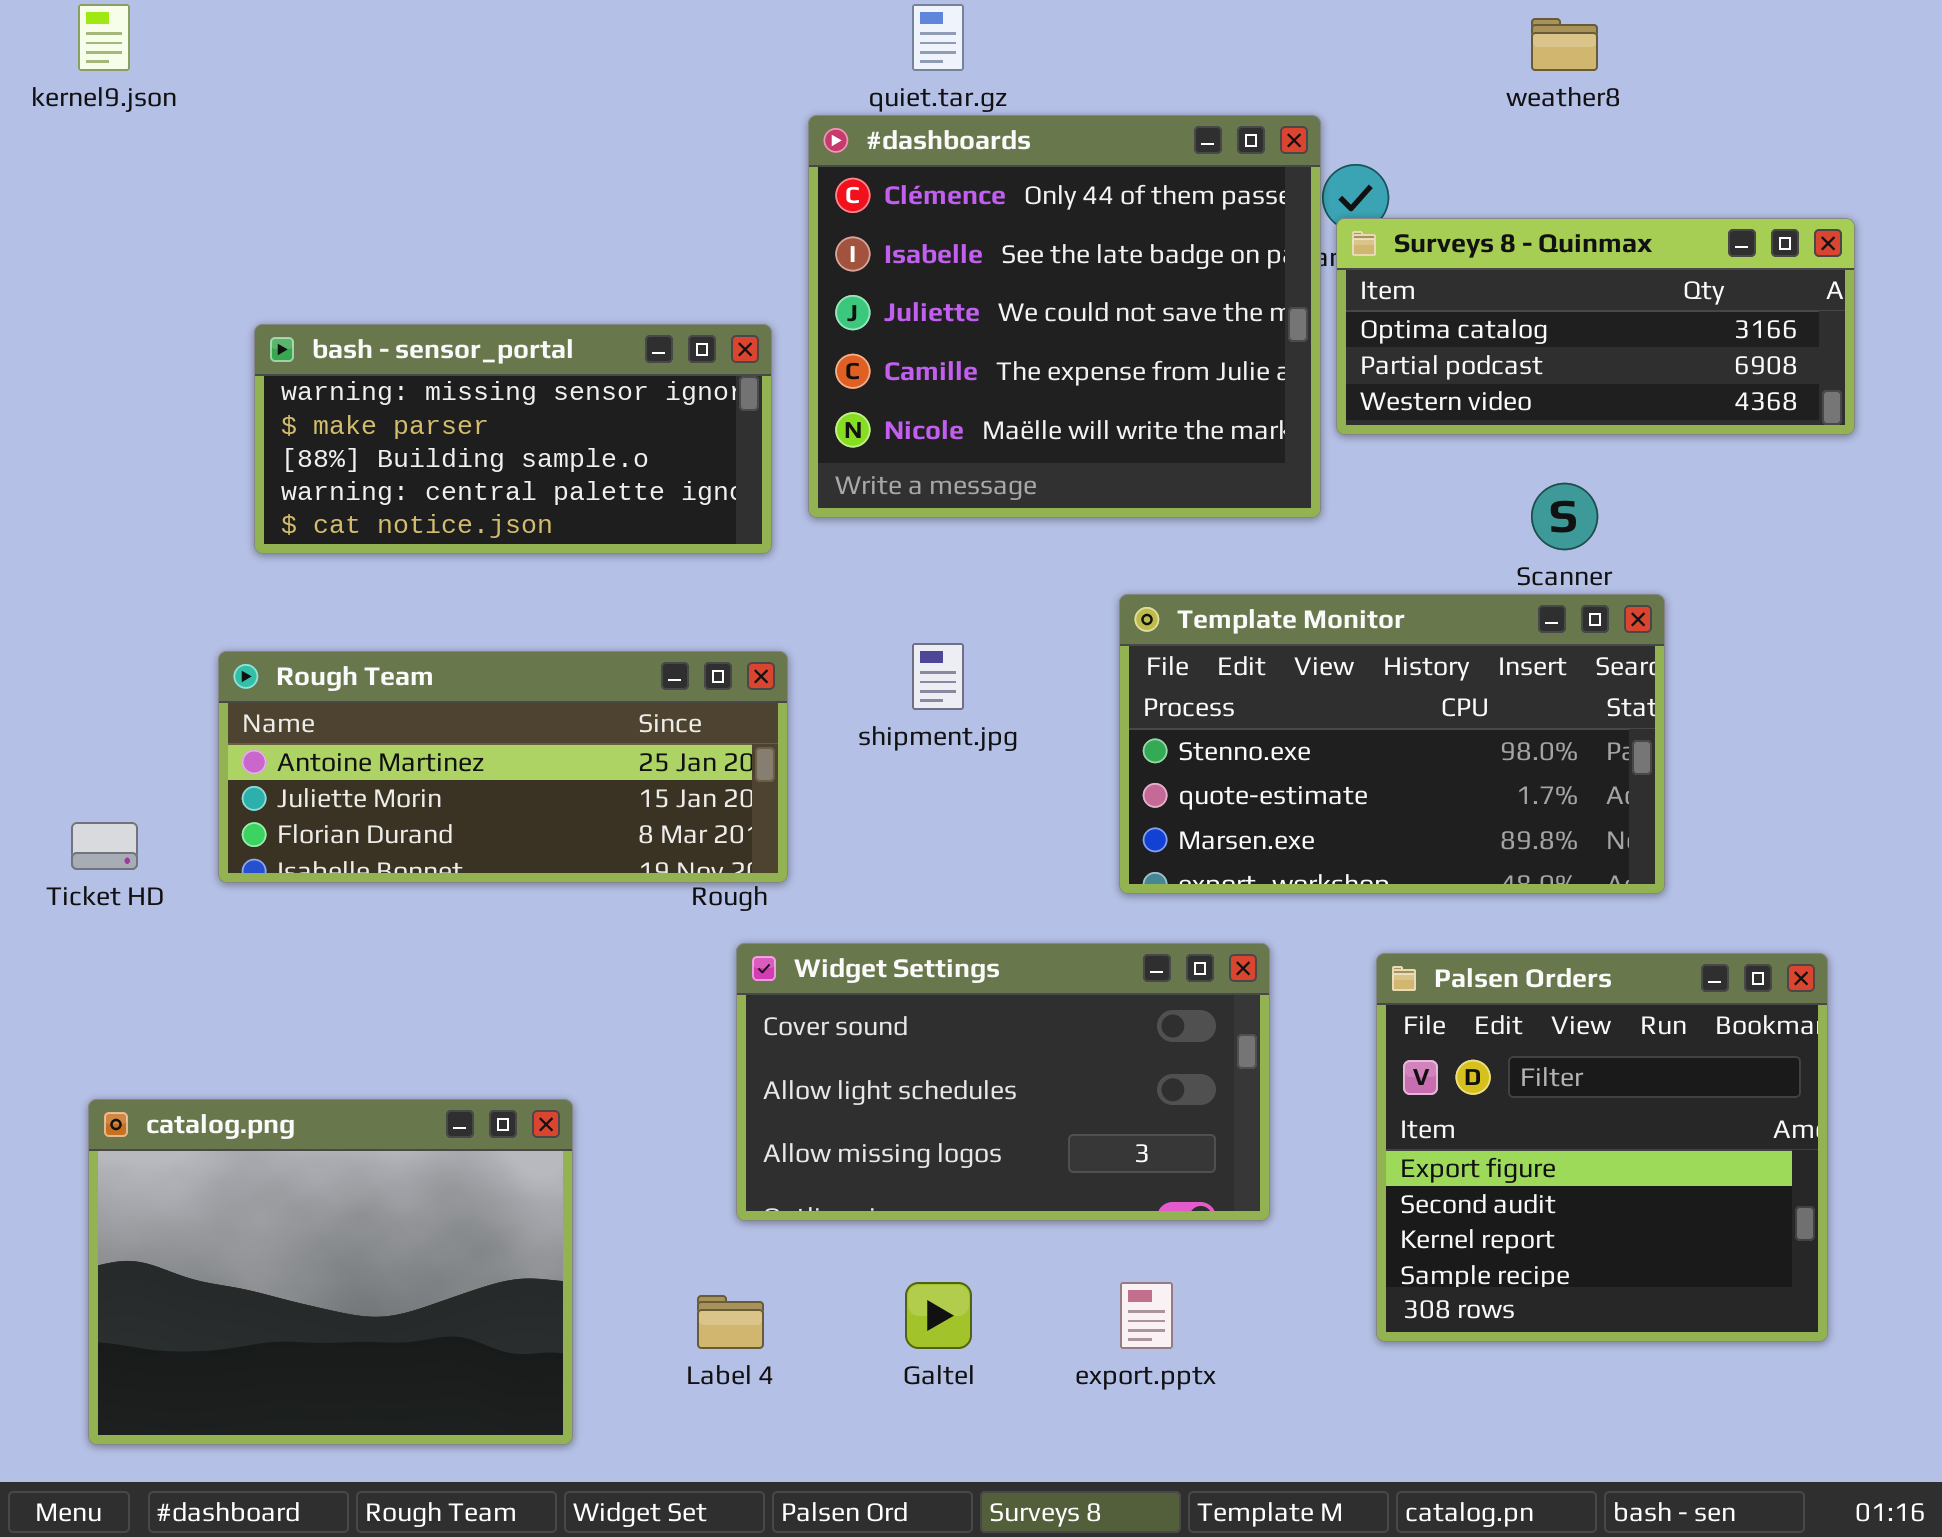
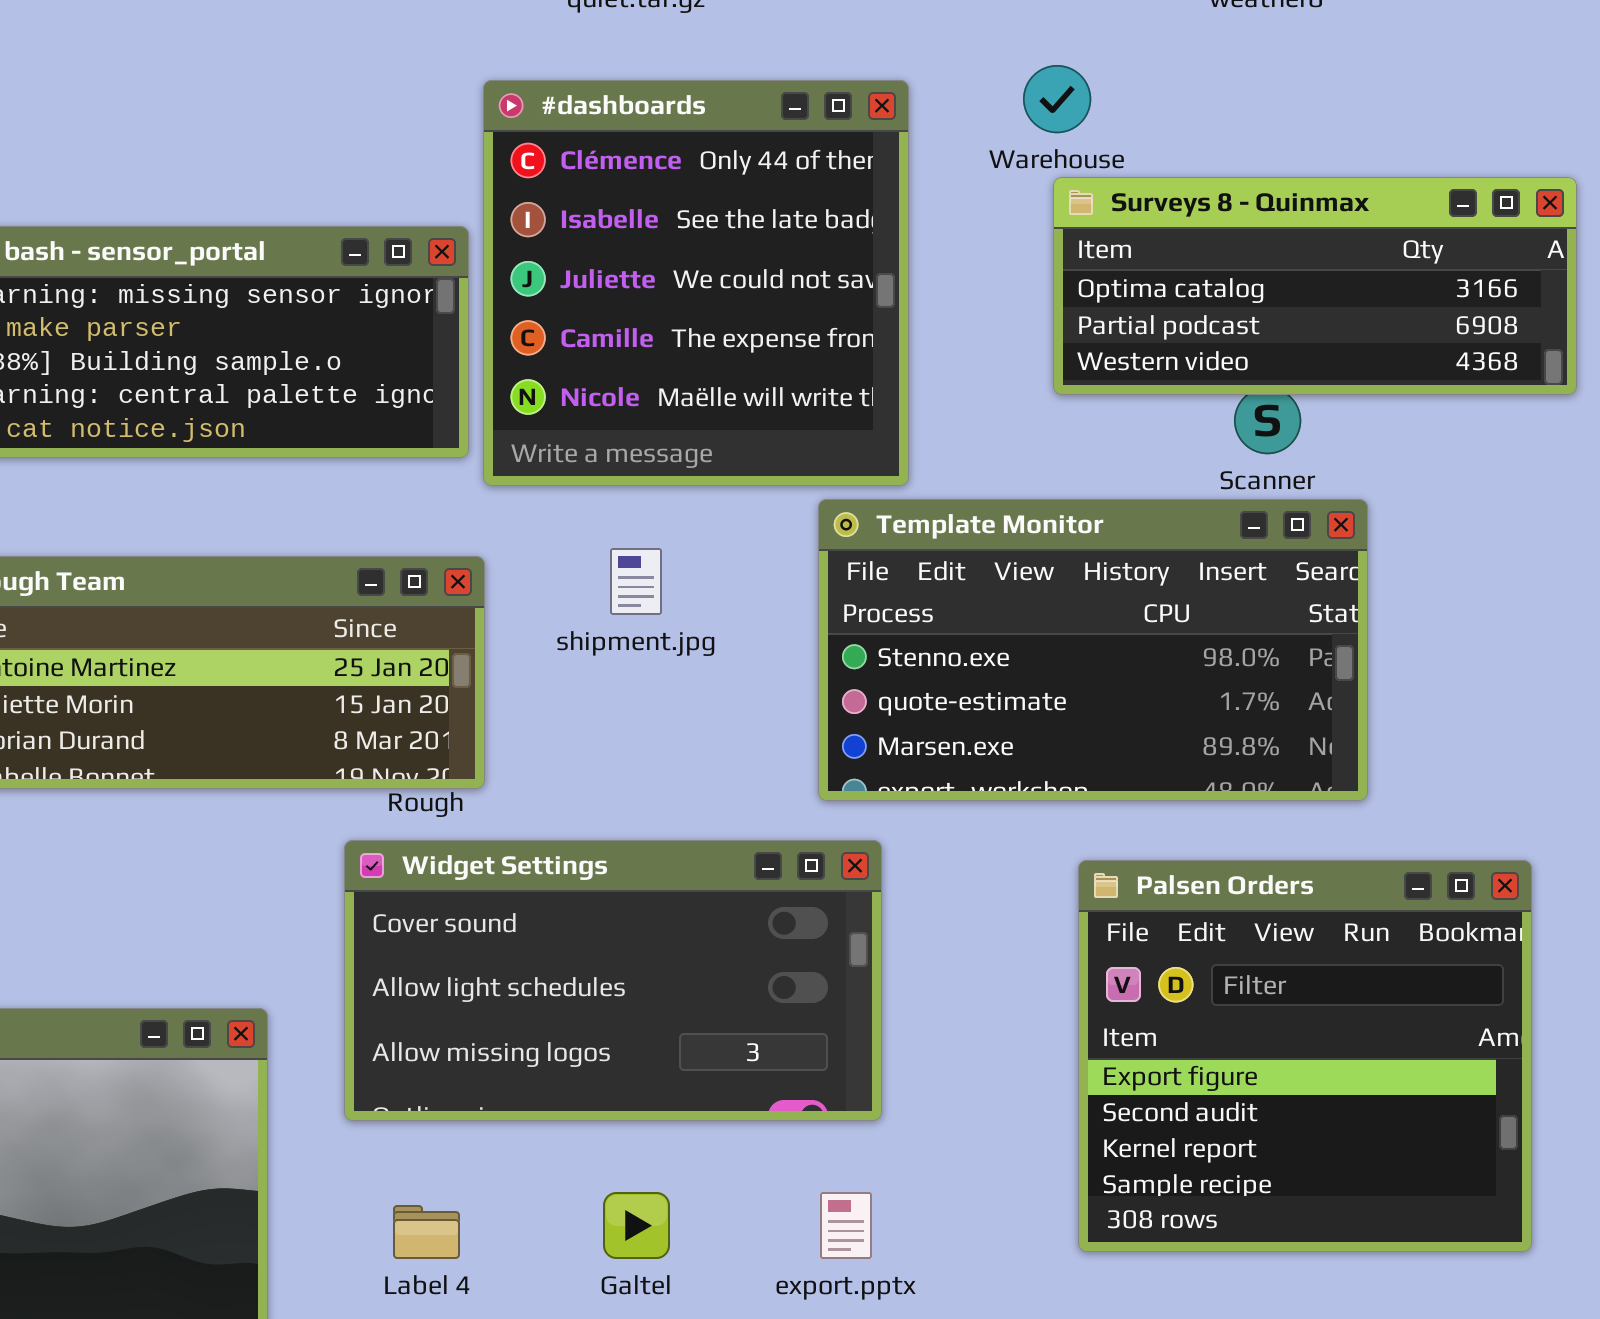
#dashboards: [808,115,1321,518] -> [483,80,909,486], moved, resized
Surveys 8 - Quinmax: [1336,218,1855,435] -> [1053,177,1577,395], moved
Widget Settings: [736,943,1270,1221] -> [344,840,882,1121], moved

